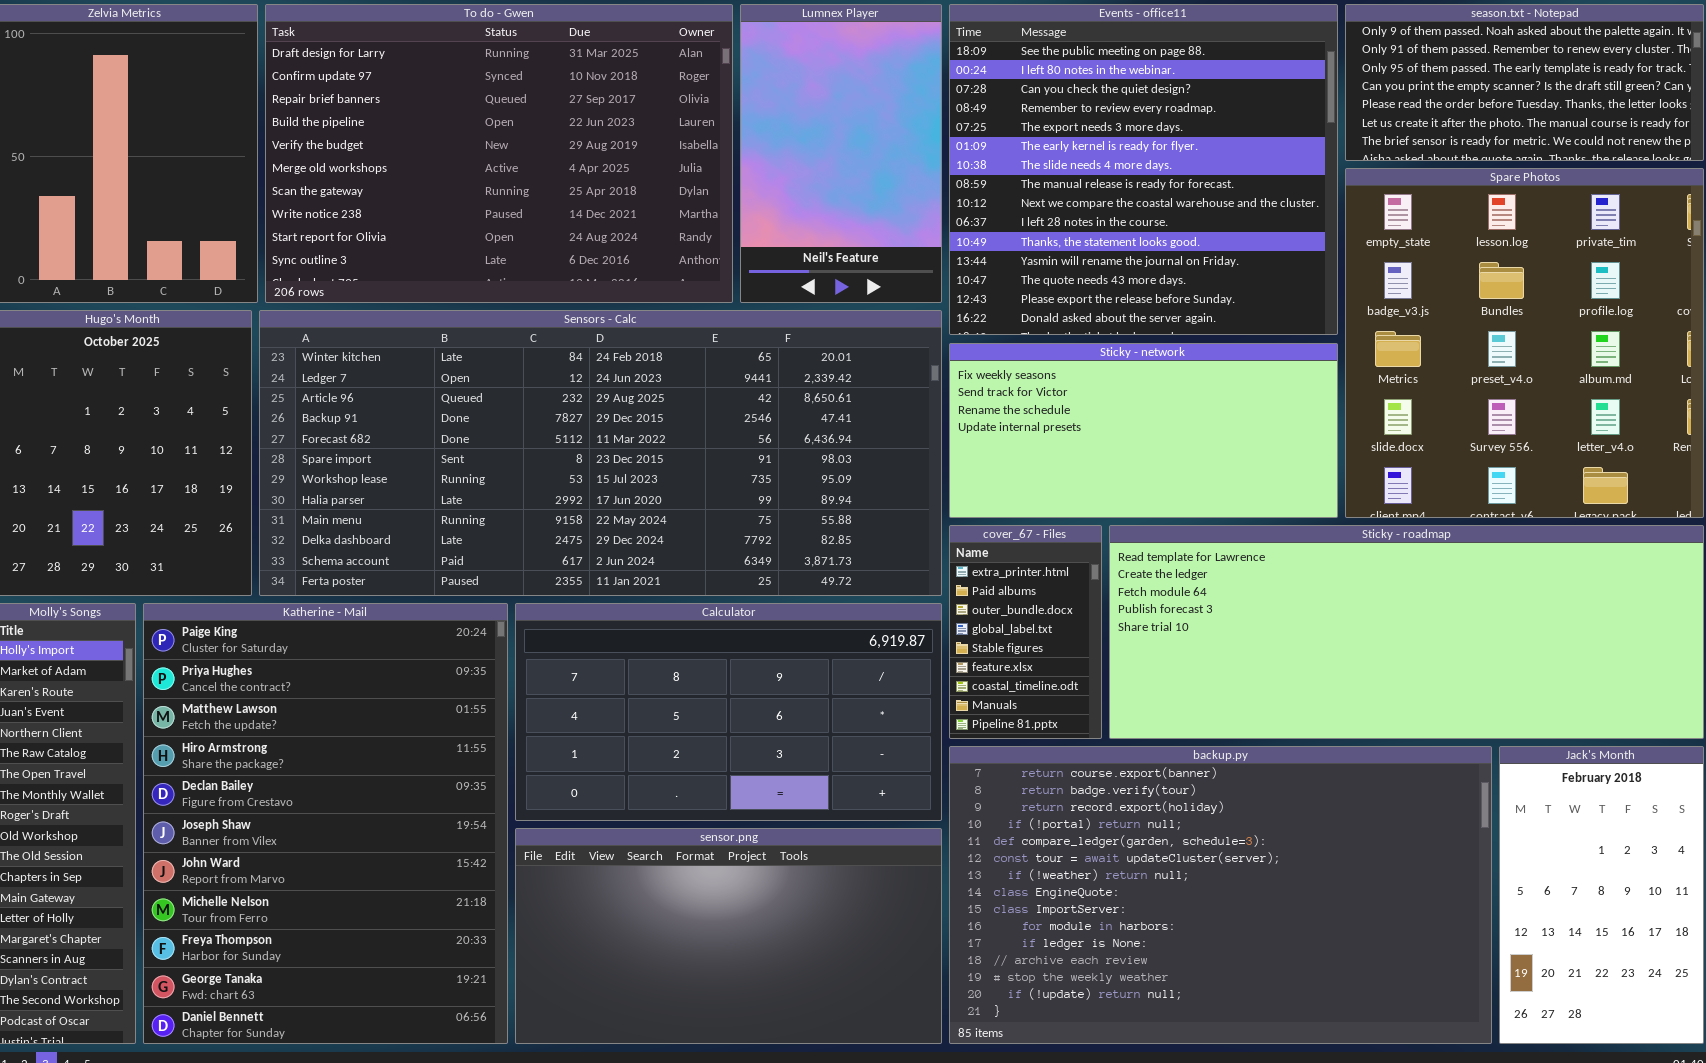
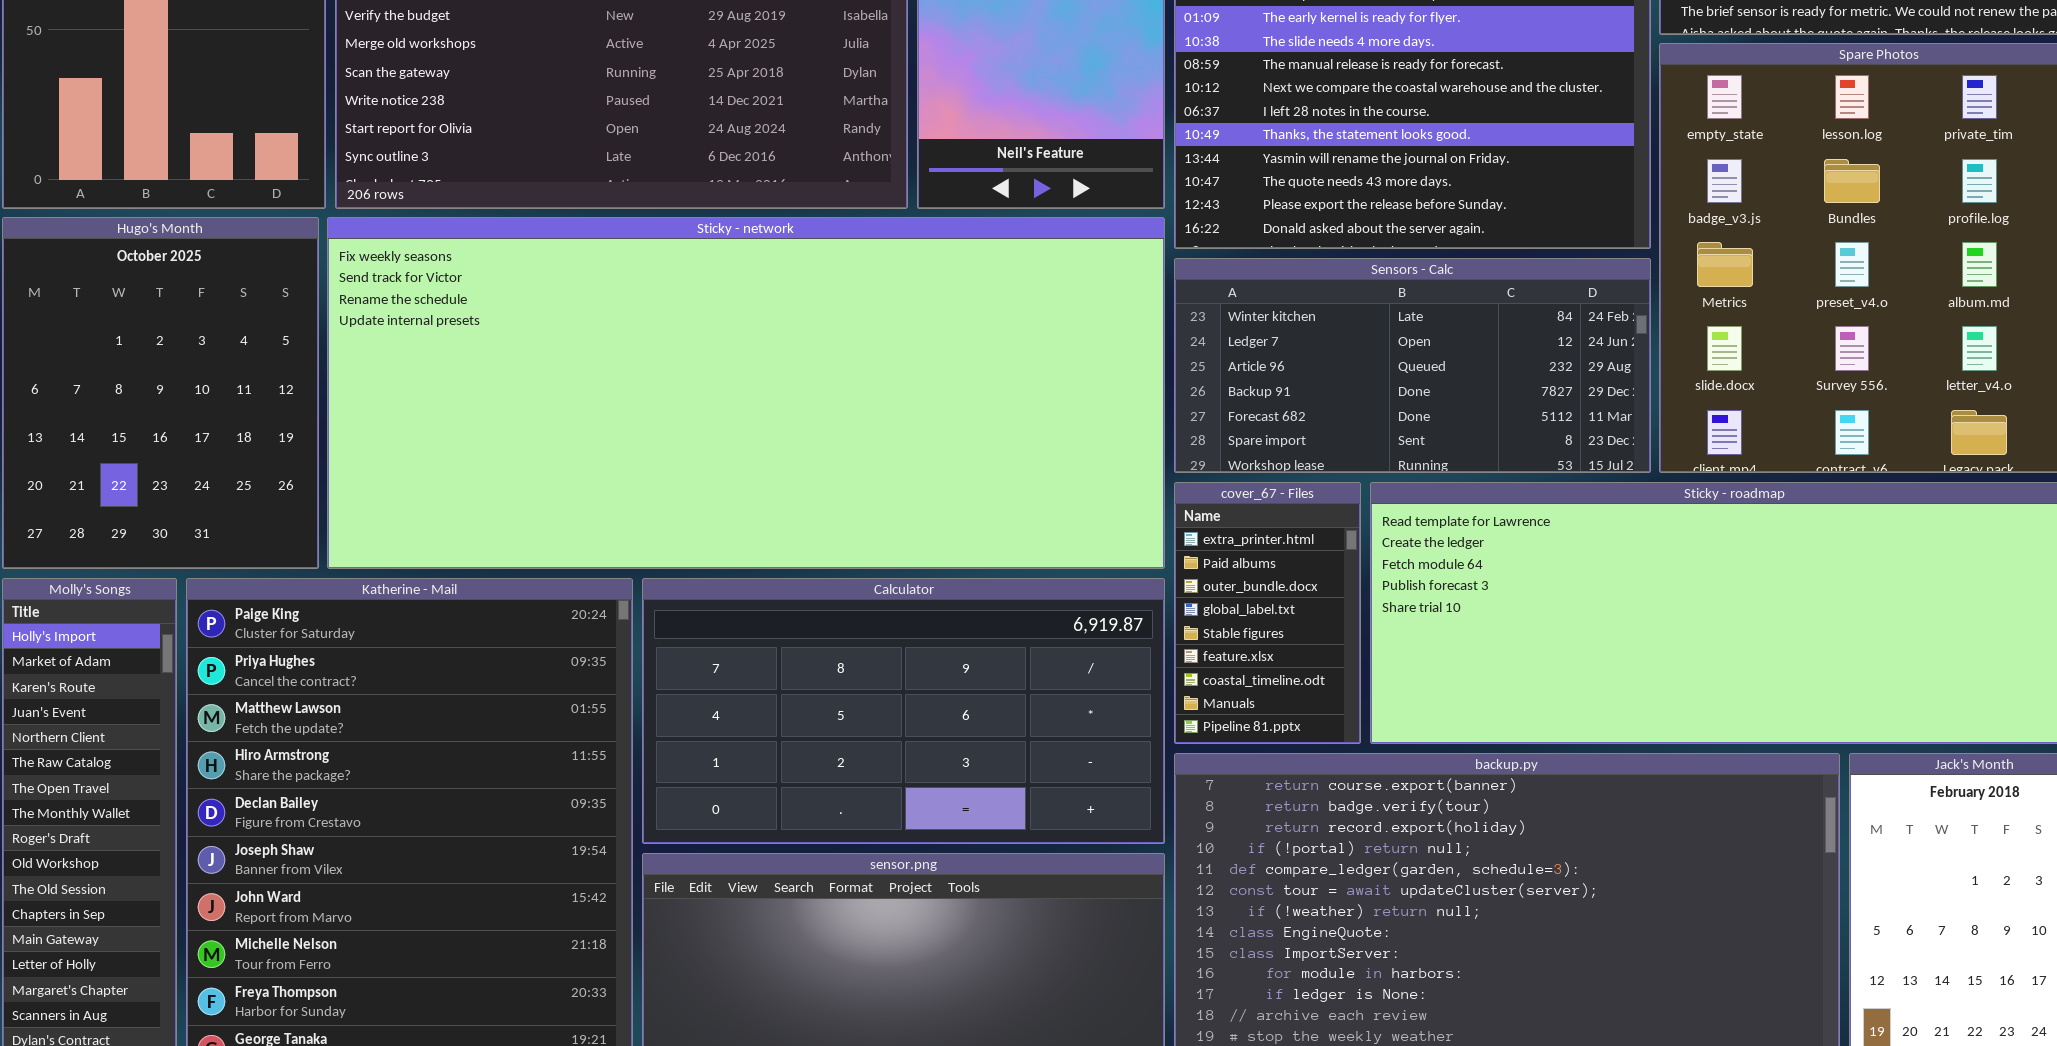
Sensors - Calc: [259,310,942,596] -> [1174,258,1651,473], moved, resized
Sticky - network: [949,343,1338,518] -> [327,217,1165,569], moved, resized

